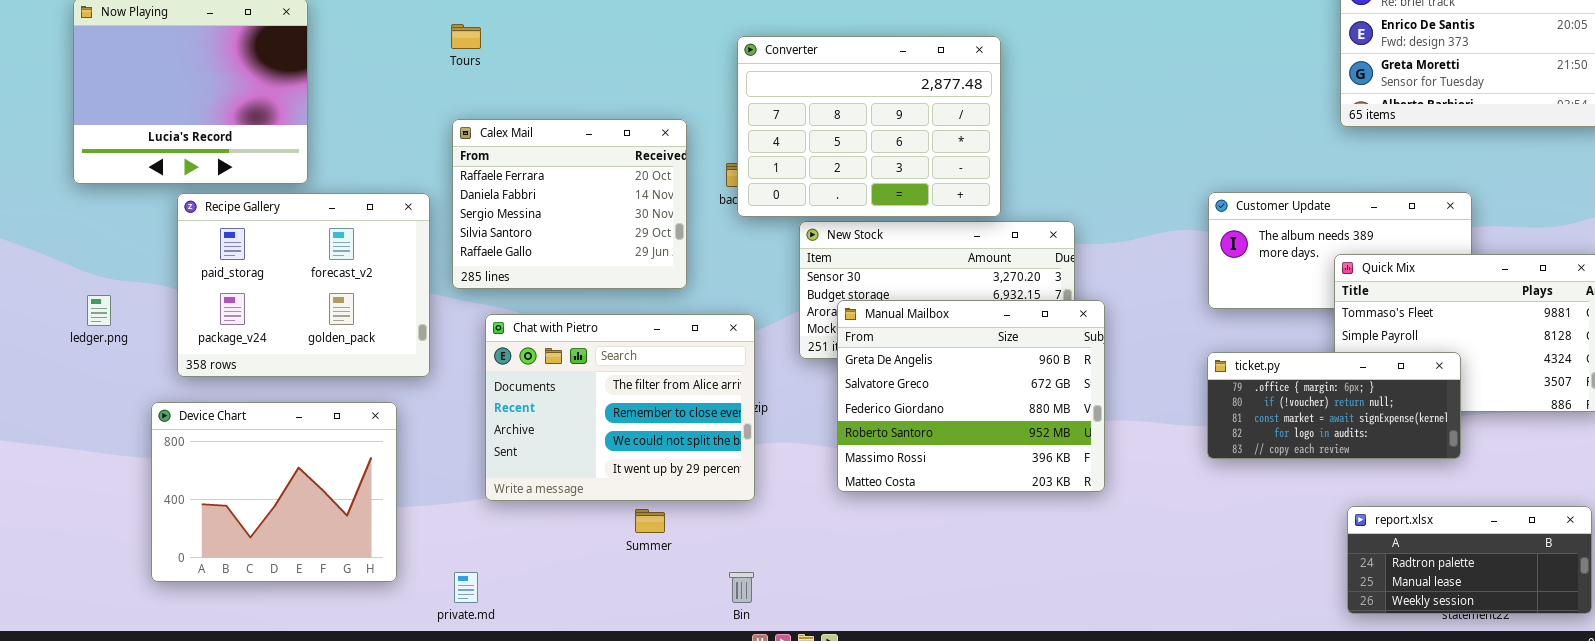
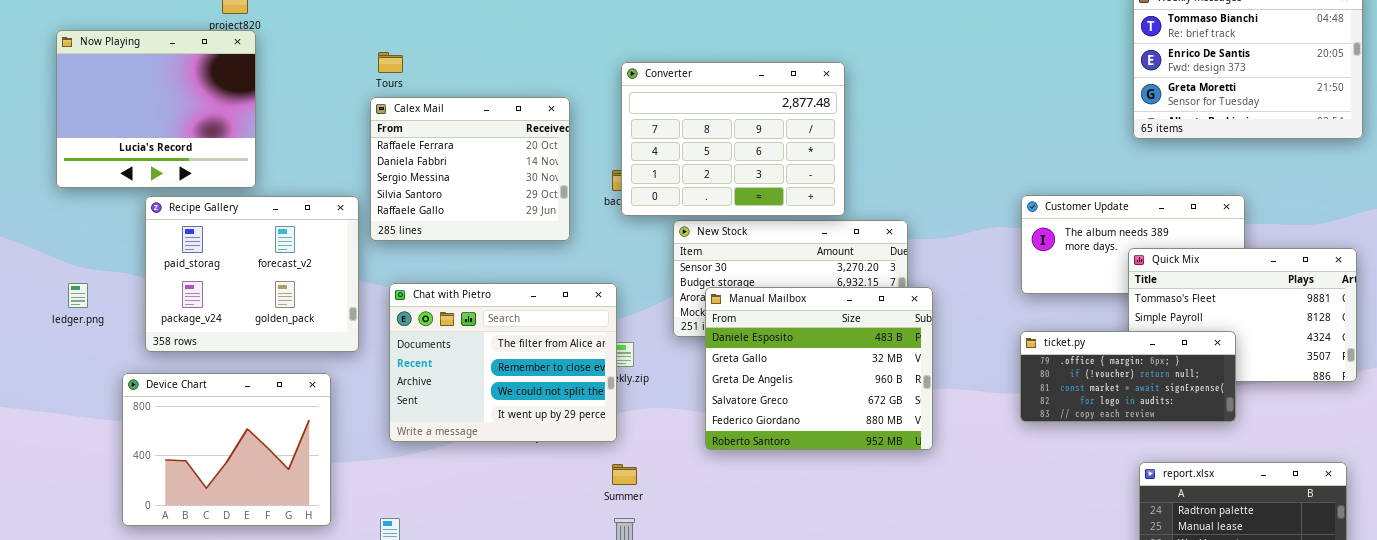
Calex Mail: [452,119,687,289] -> [370,97,570,241], moved
Manual Mailbox: [837,300,1105,492] -> [705,287,933,450], scrolled up 2 rows
Chat with Pietro: [485,314,755,501] -> [389,283,617,442], moved
Summer: [635,509,665,533] -> [612,464,637,485], moved

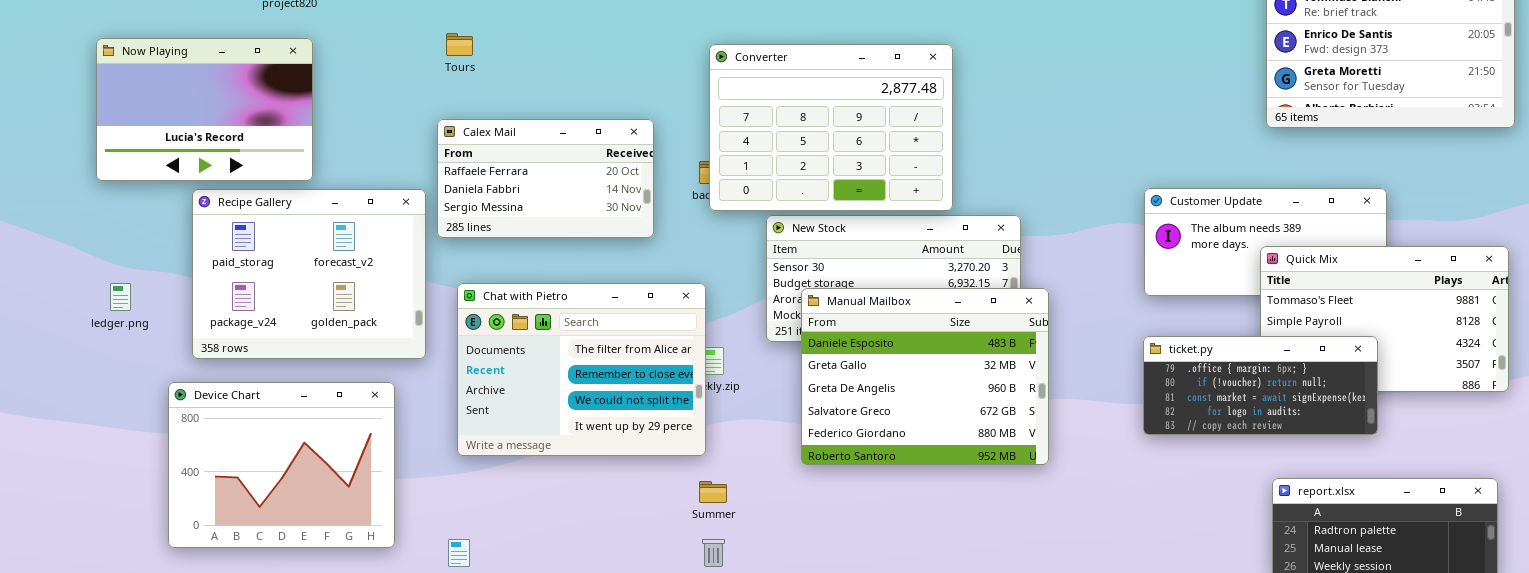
Now Playing: [56,30,256,188] -> [96,38,313,181], resized
Calex Mail: [370,97,570,241] -> [437,119,654,238], resized

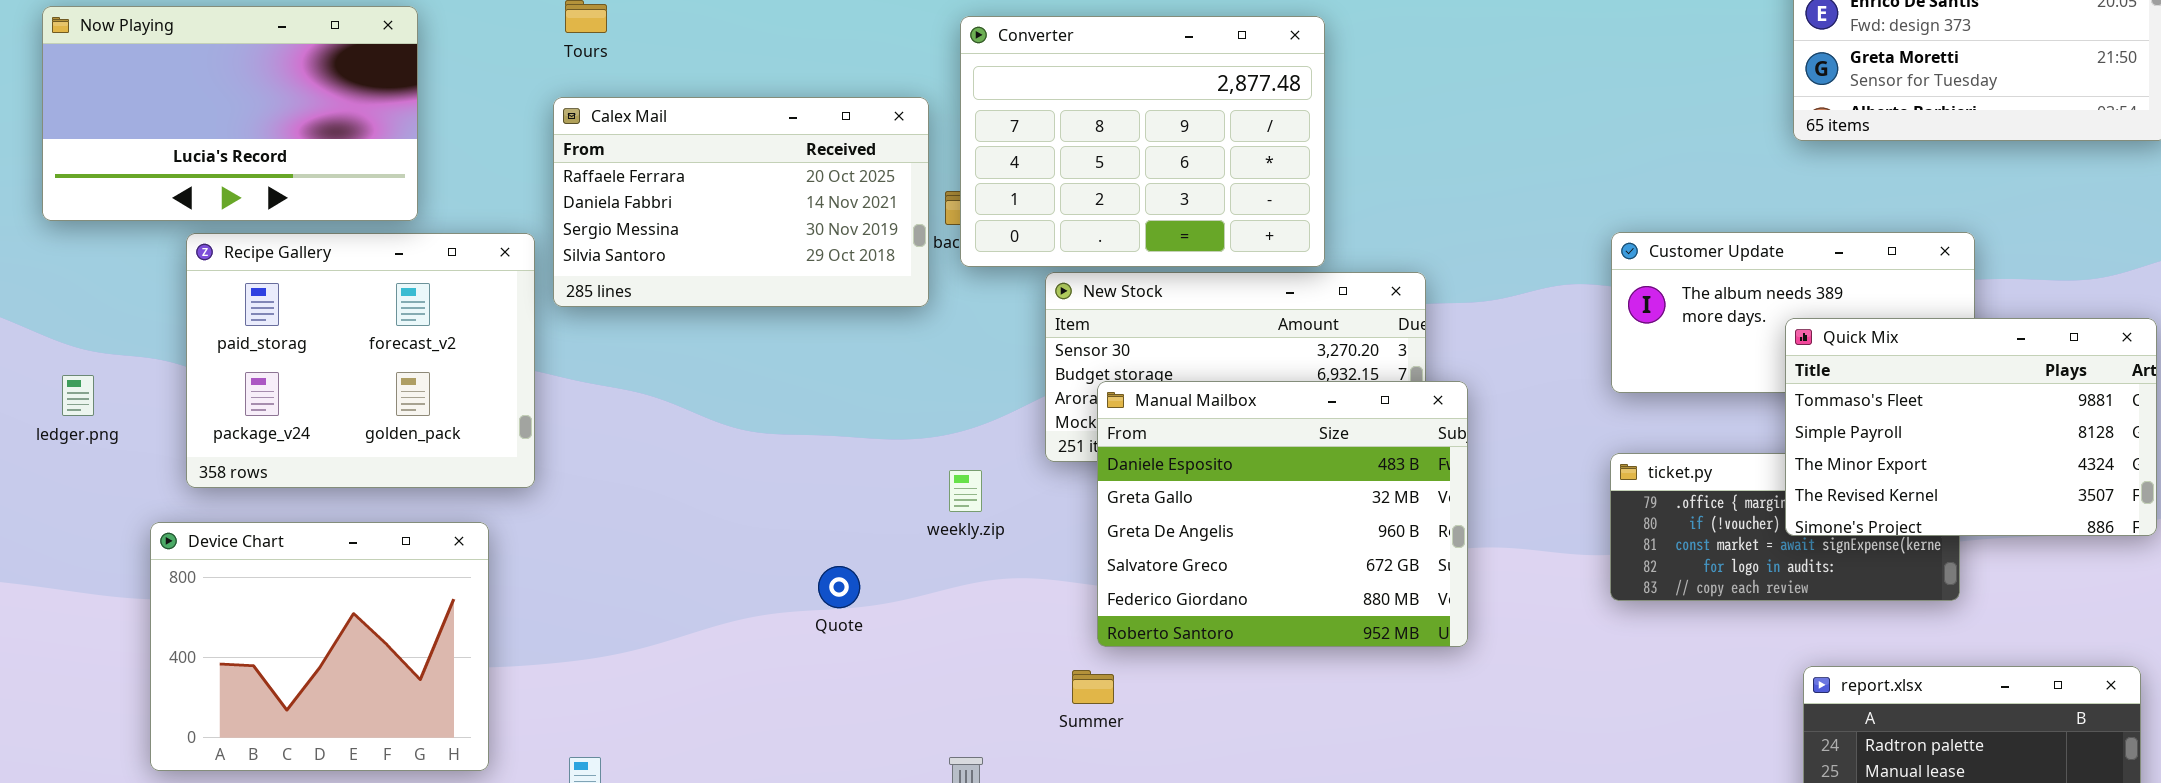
Now Playing: [96,38,313,181] -> [42,6,418,221], resized
Calex Mail: [437,119,654,238] -> [553,97,929,307], resized
Quick Mix: [1260,246,1509,392] -> [1785,318,2157,536], raised
Chat with Pietro: [457,283,706,456] -> none, closed
Summer: [699,481,727,503] -> [1072,670,1114,704], moved

